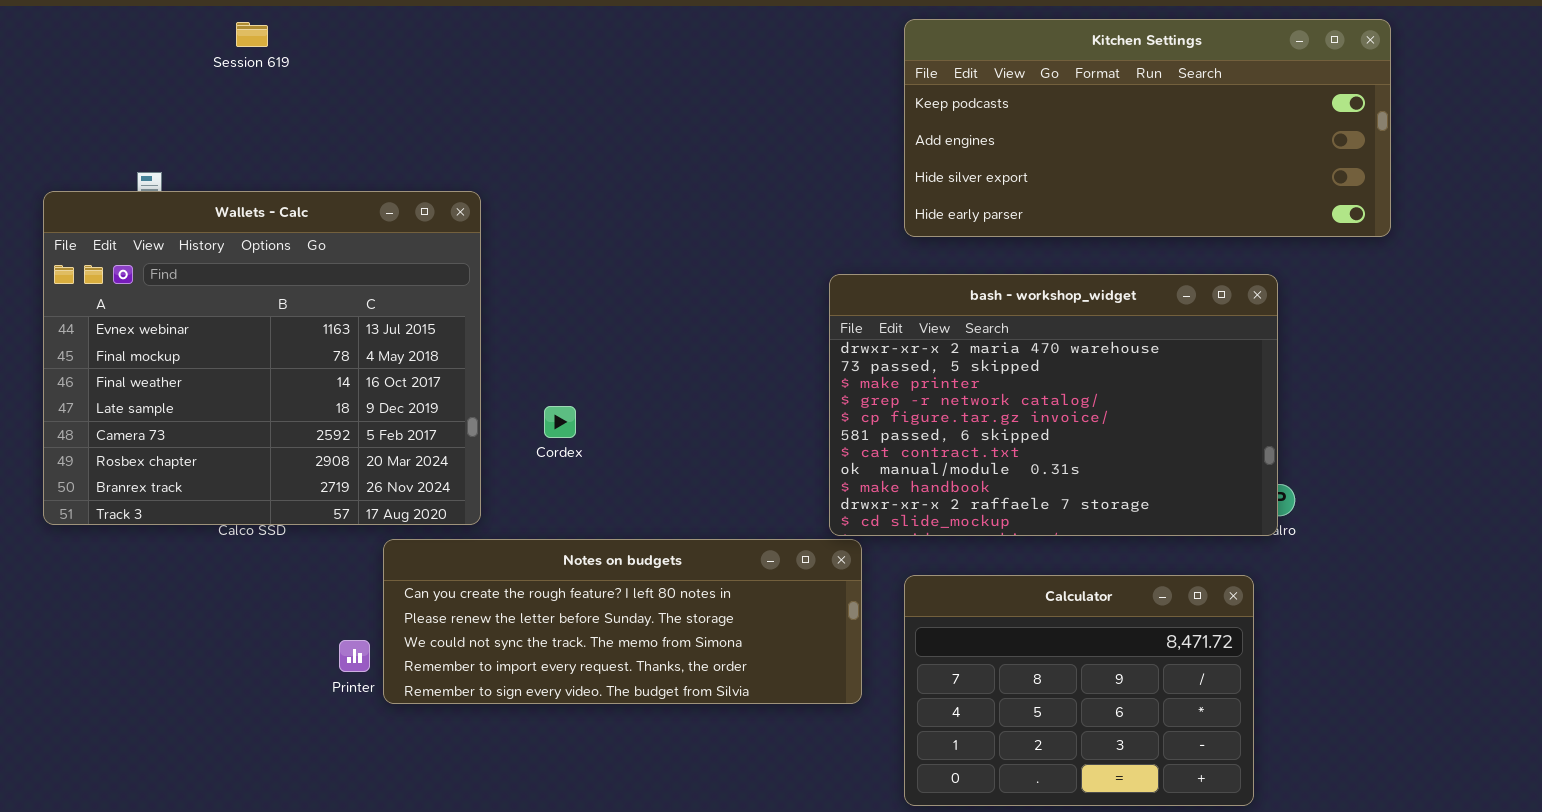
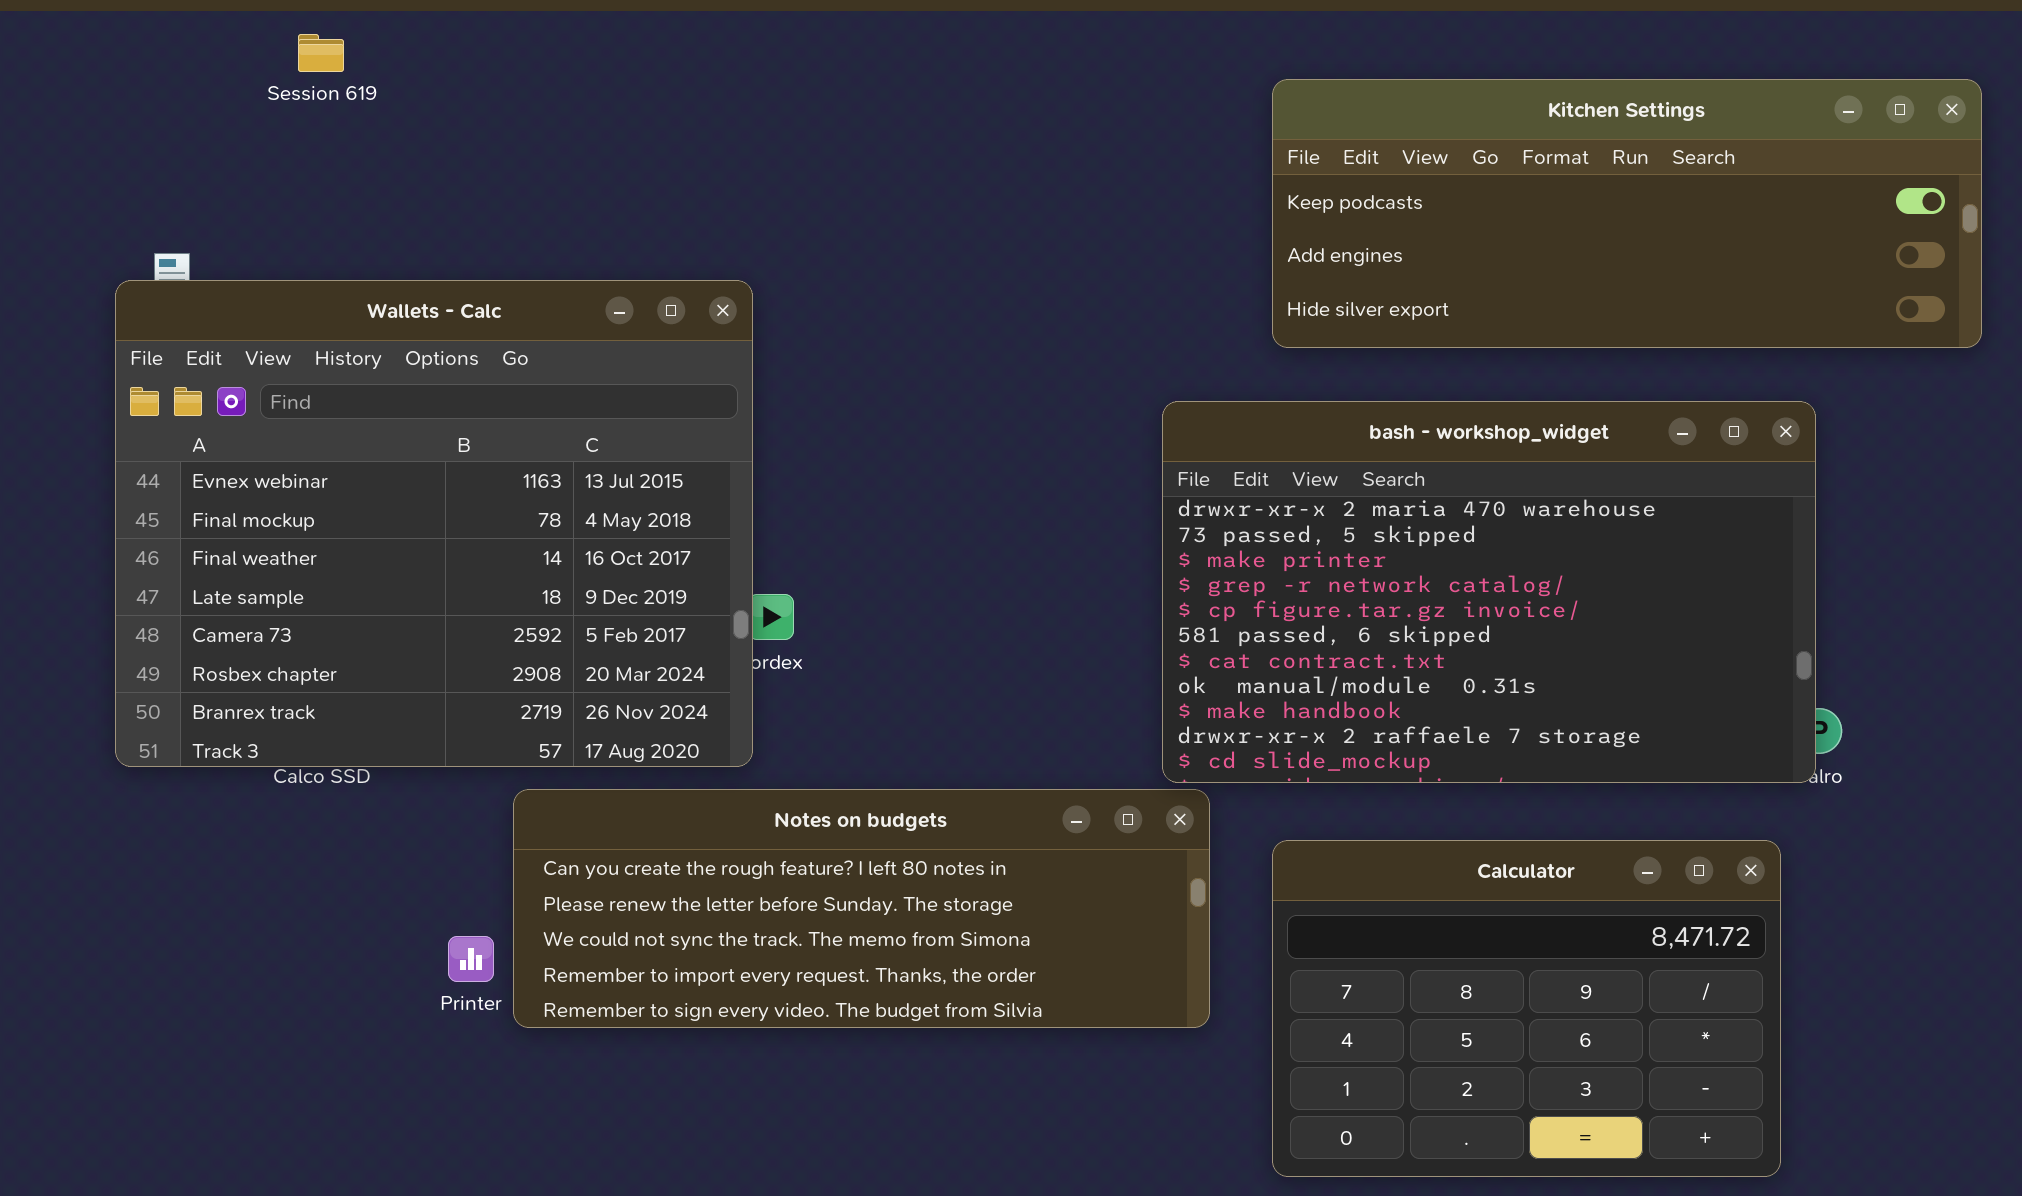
Kitchen Settings: [904,19,1391,237] -> [1272,79,1982,348], resized
Wallets - Calc: [43,191,481,525] -> [115,280,753,767], moved

